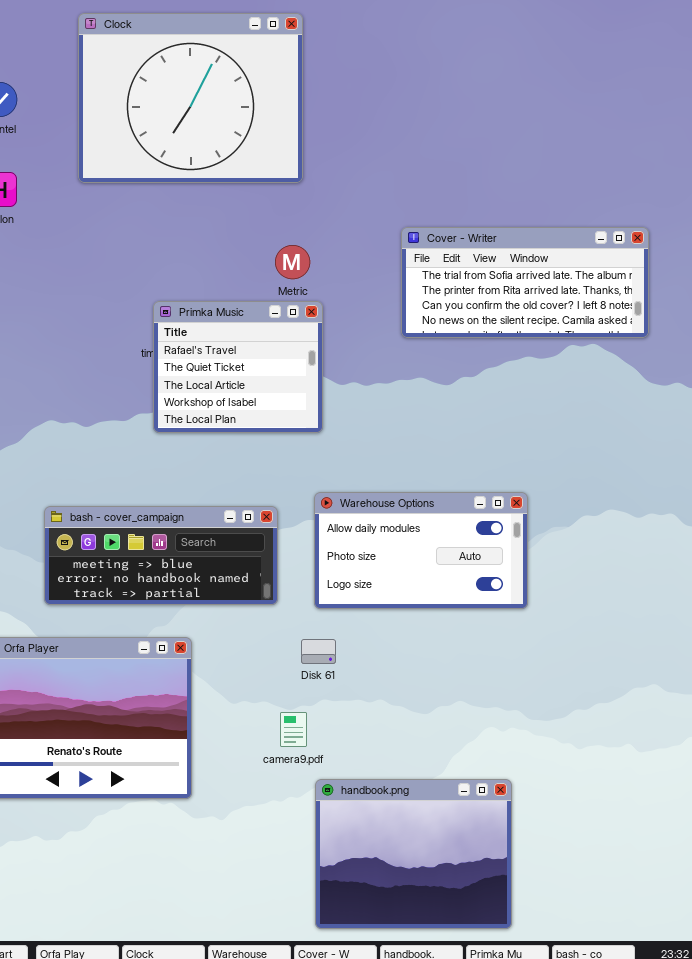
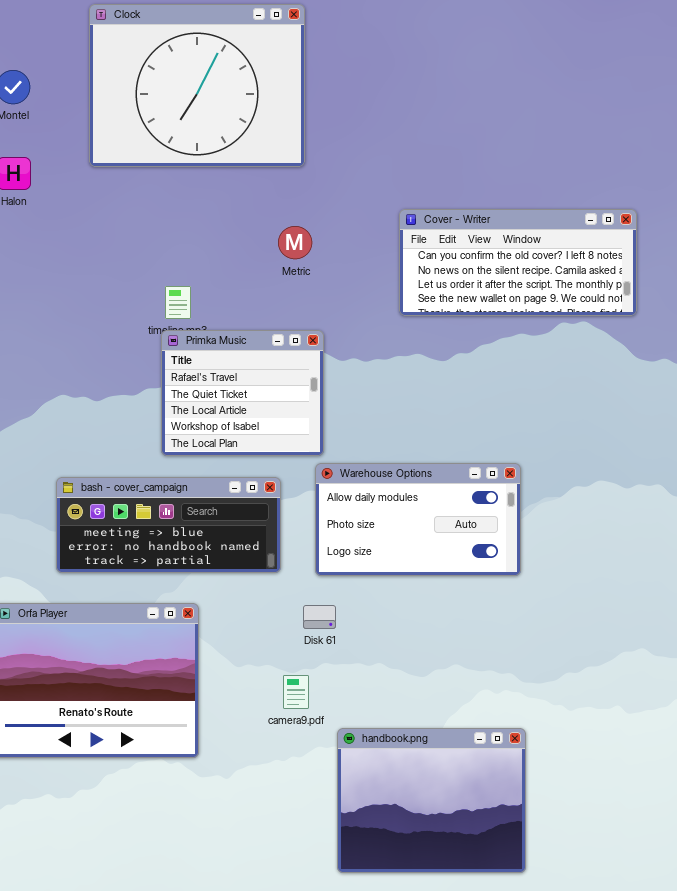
Cover - Writer: [401,227,649,338] -> [399,209,637,316], scrolled down 2 rows
Primka Music: [153,301,323,433] -> [161,330,324,456], moved
handbook.png: [315,779,512,929] -> [337,728,526,873], moved

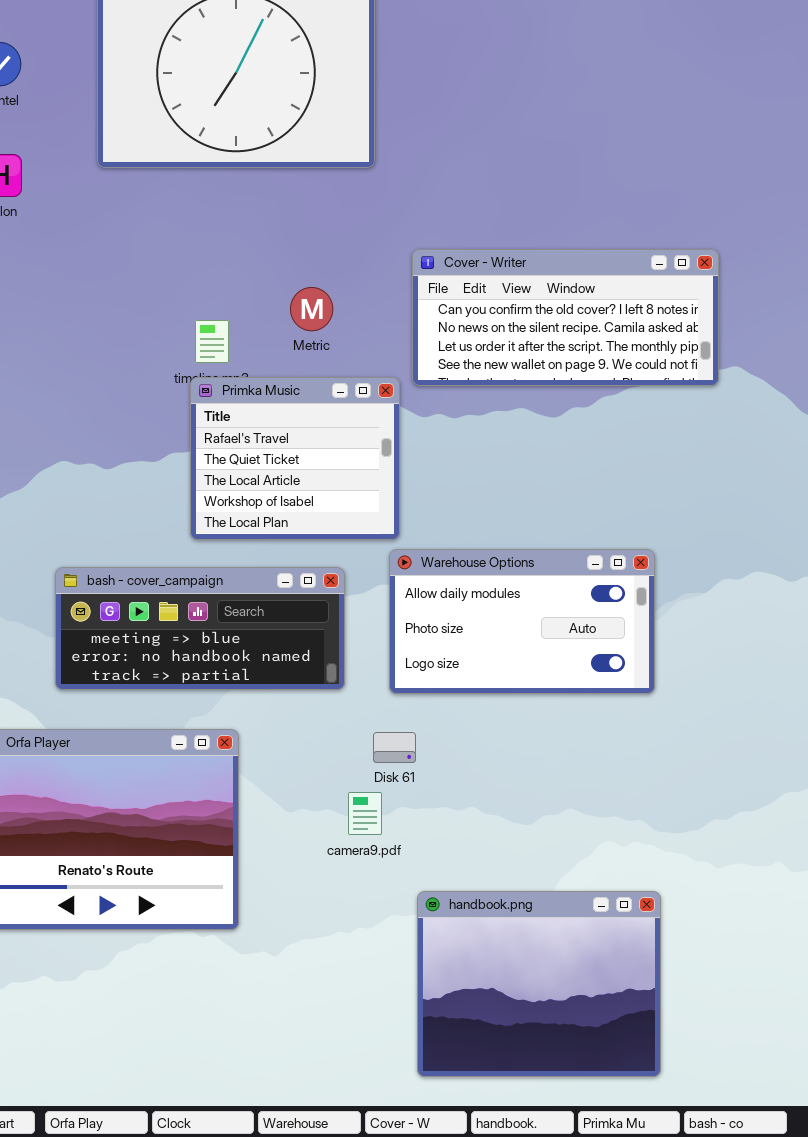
Cover - Writer: [399,209,637,316] -> [412,249,719,386], moved
Metric: [278,226,312,259] -> [290,287,333,331], moved
camera9.pdf: [283,675,309,709] -> [348,792,382,835], moved

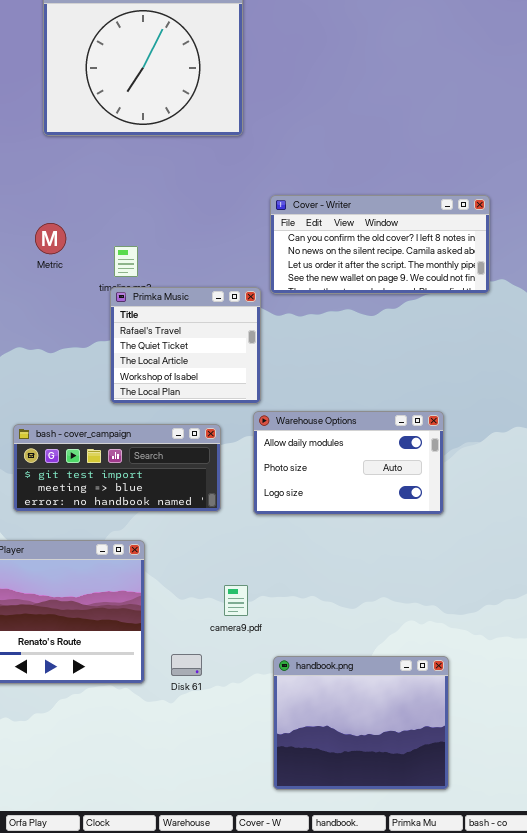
Metric: [290,287,333,331] -> [35,223,66,254], moved
bash - cover_campaign: [55,567,345,690] -> [13,424,221,512], scrolled up 1 row
Disk 61: [373,732,416,763] -> [171,654,202,676], moved

